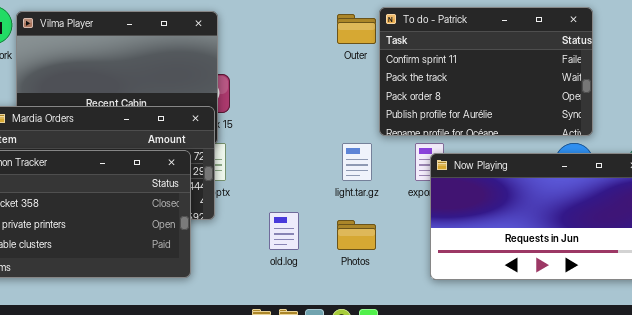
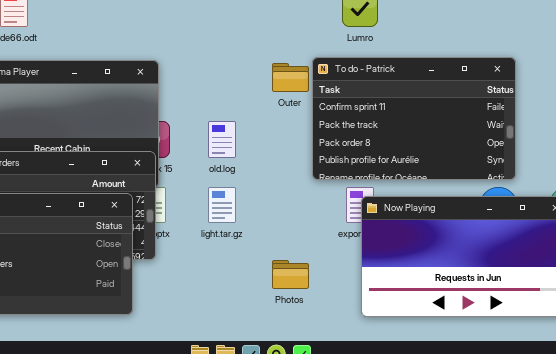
light.tar.gz: [342,143,372,181] -> [208,187,236,223], moved
old.log: [269,212,299,250] -> [208,121,236,158], moved

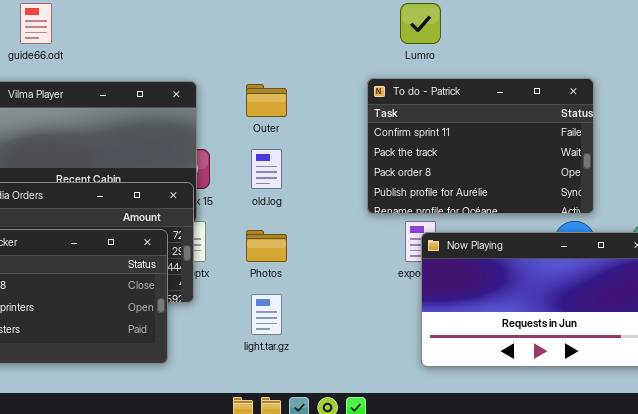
Outer: [272,63,309,92] -> [246,84,287,117], moved
light.tar.gz: [208,187,236,223] -> [251,294,282,335], moved
Photos: [272,260,309,289] -> [246,230,287,262], moved

